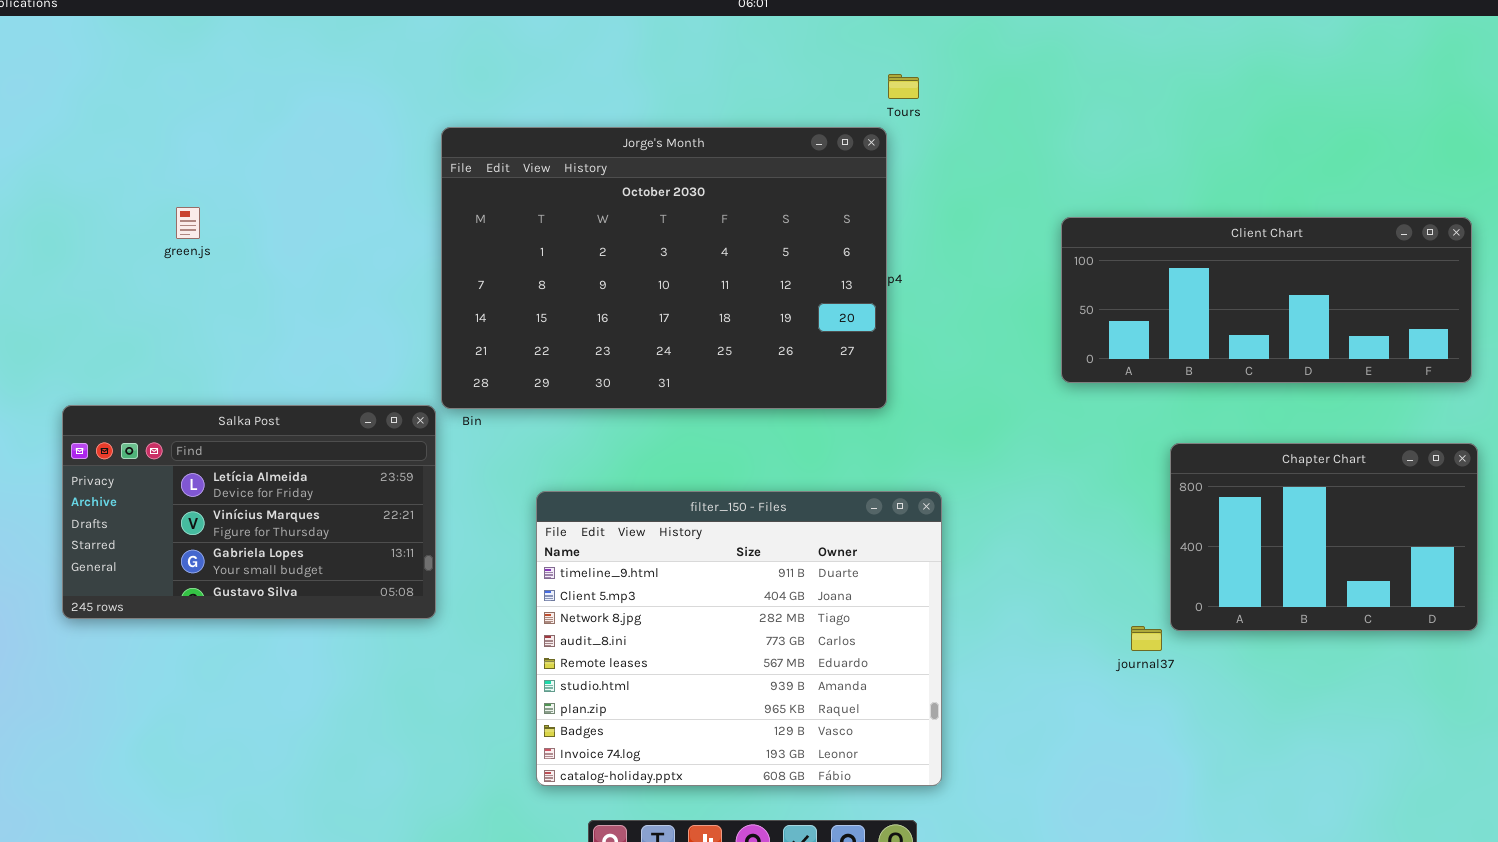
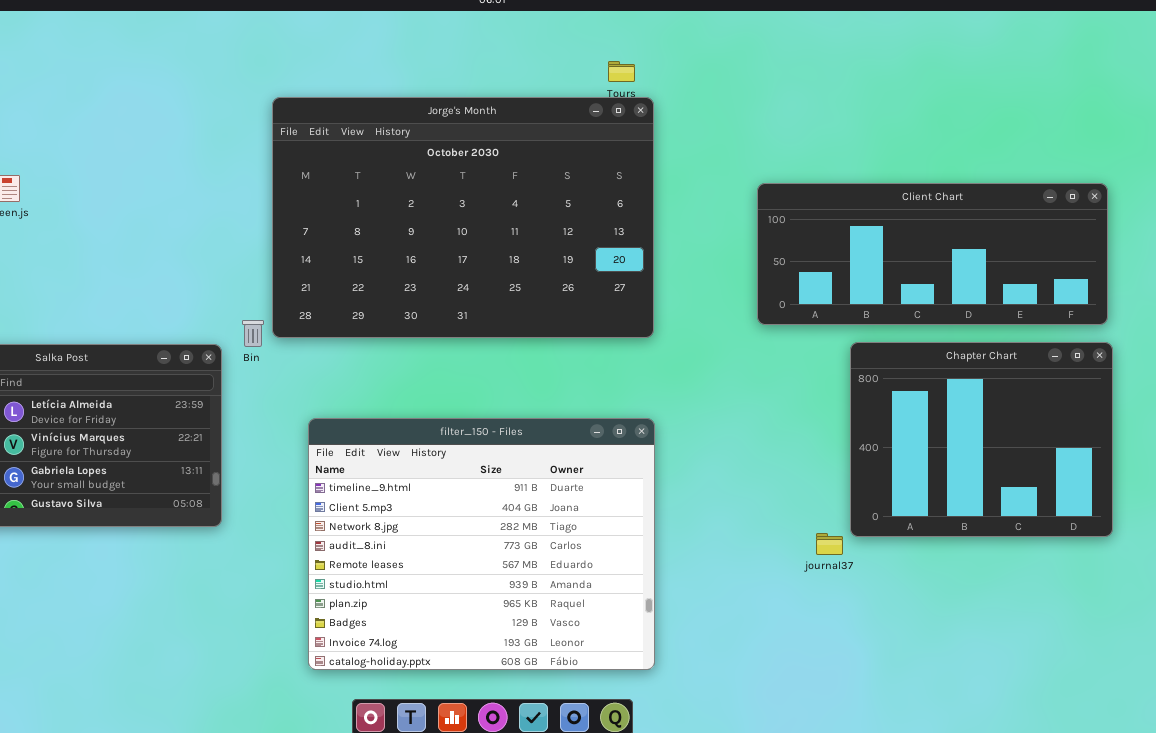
Jorge's Month: [441,127,887,409] -> [272,97,654,338], moved
Chapter Chart: [1170,443,1478,631] -> [850,342,1113,537], resized

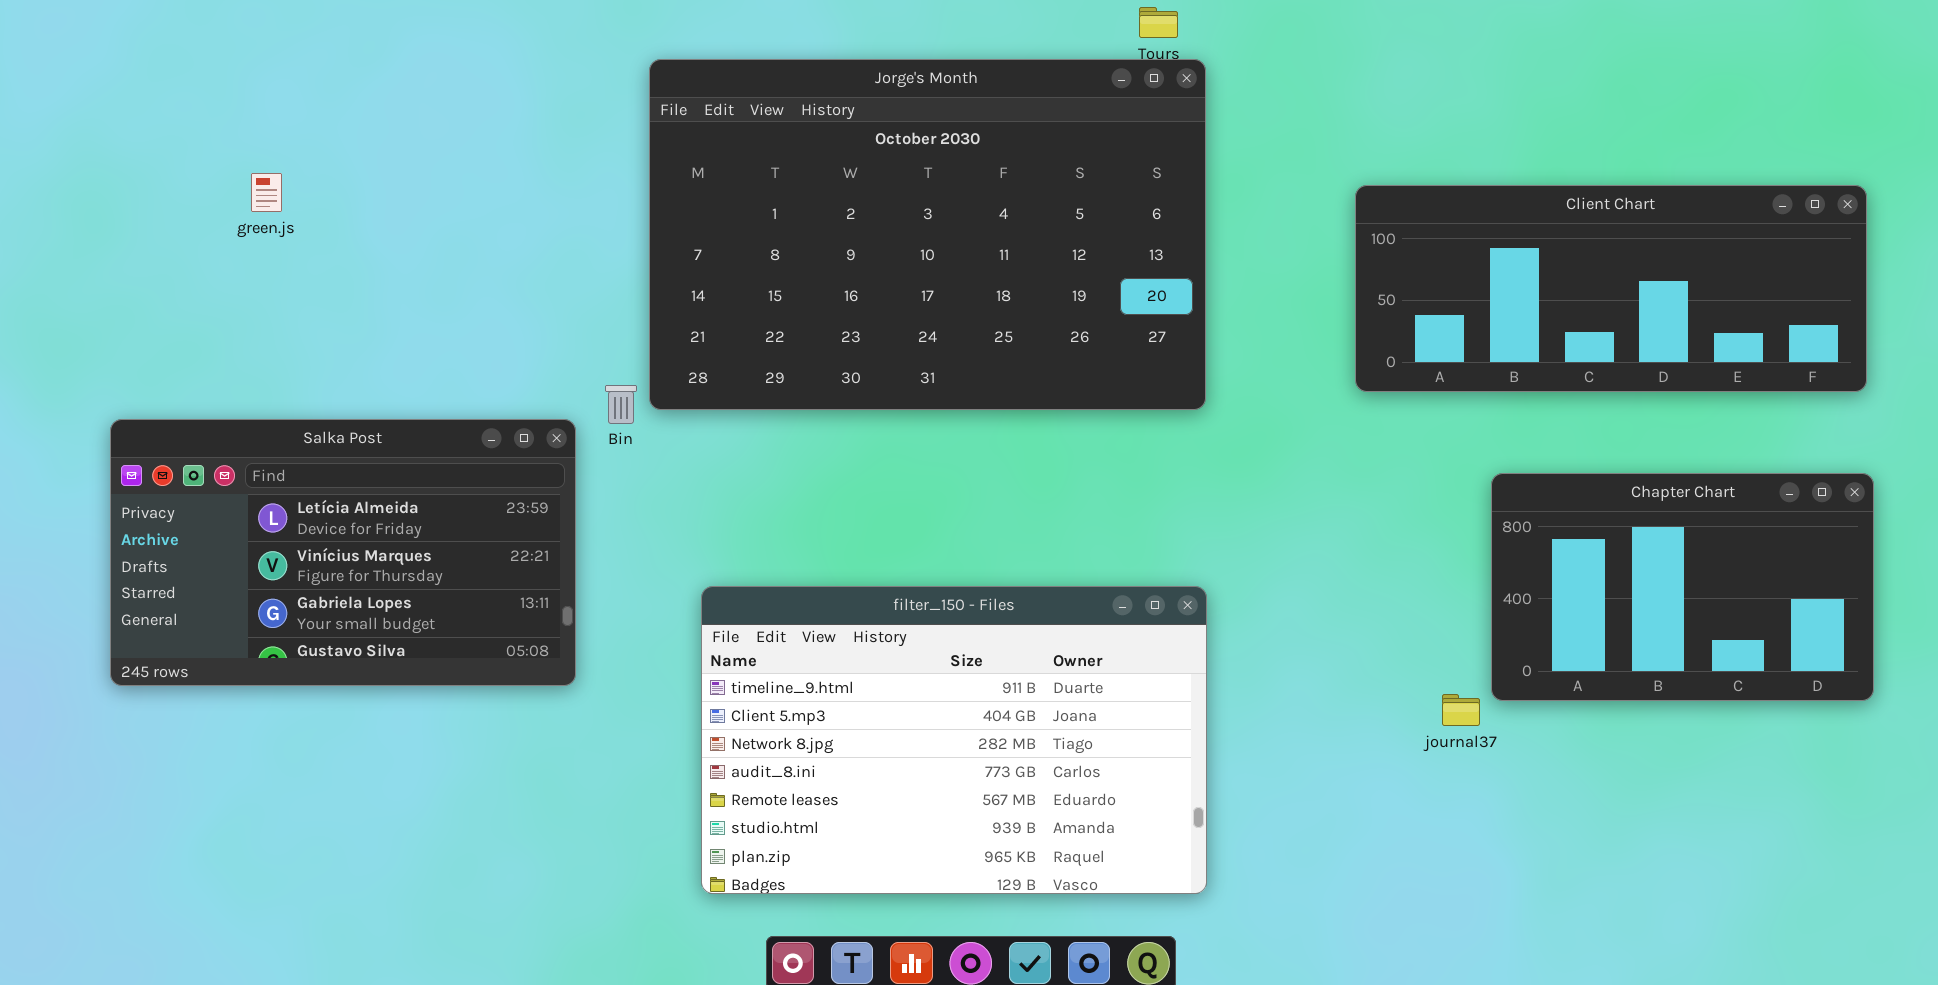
Chapter Chart: [850,342,1113,537] -> [1491,473,1874,701], resized
filter_150 - Files: [308,418,655,670] -> [701,586,1207,894], resized

